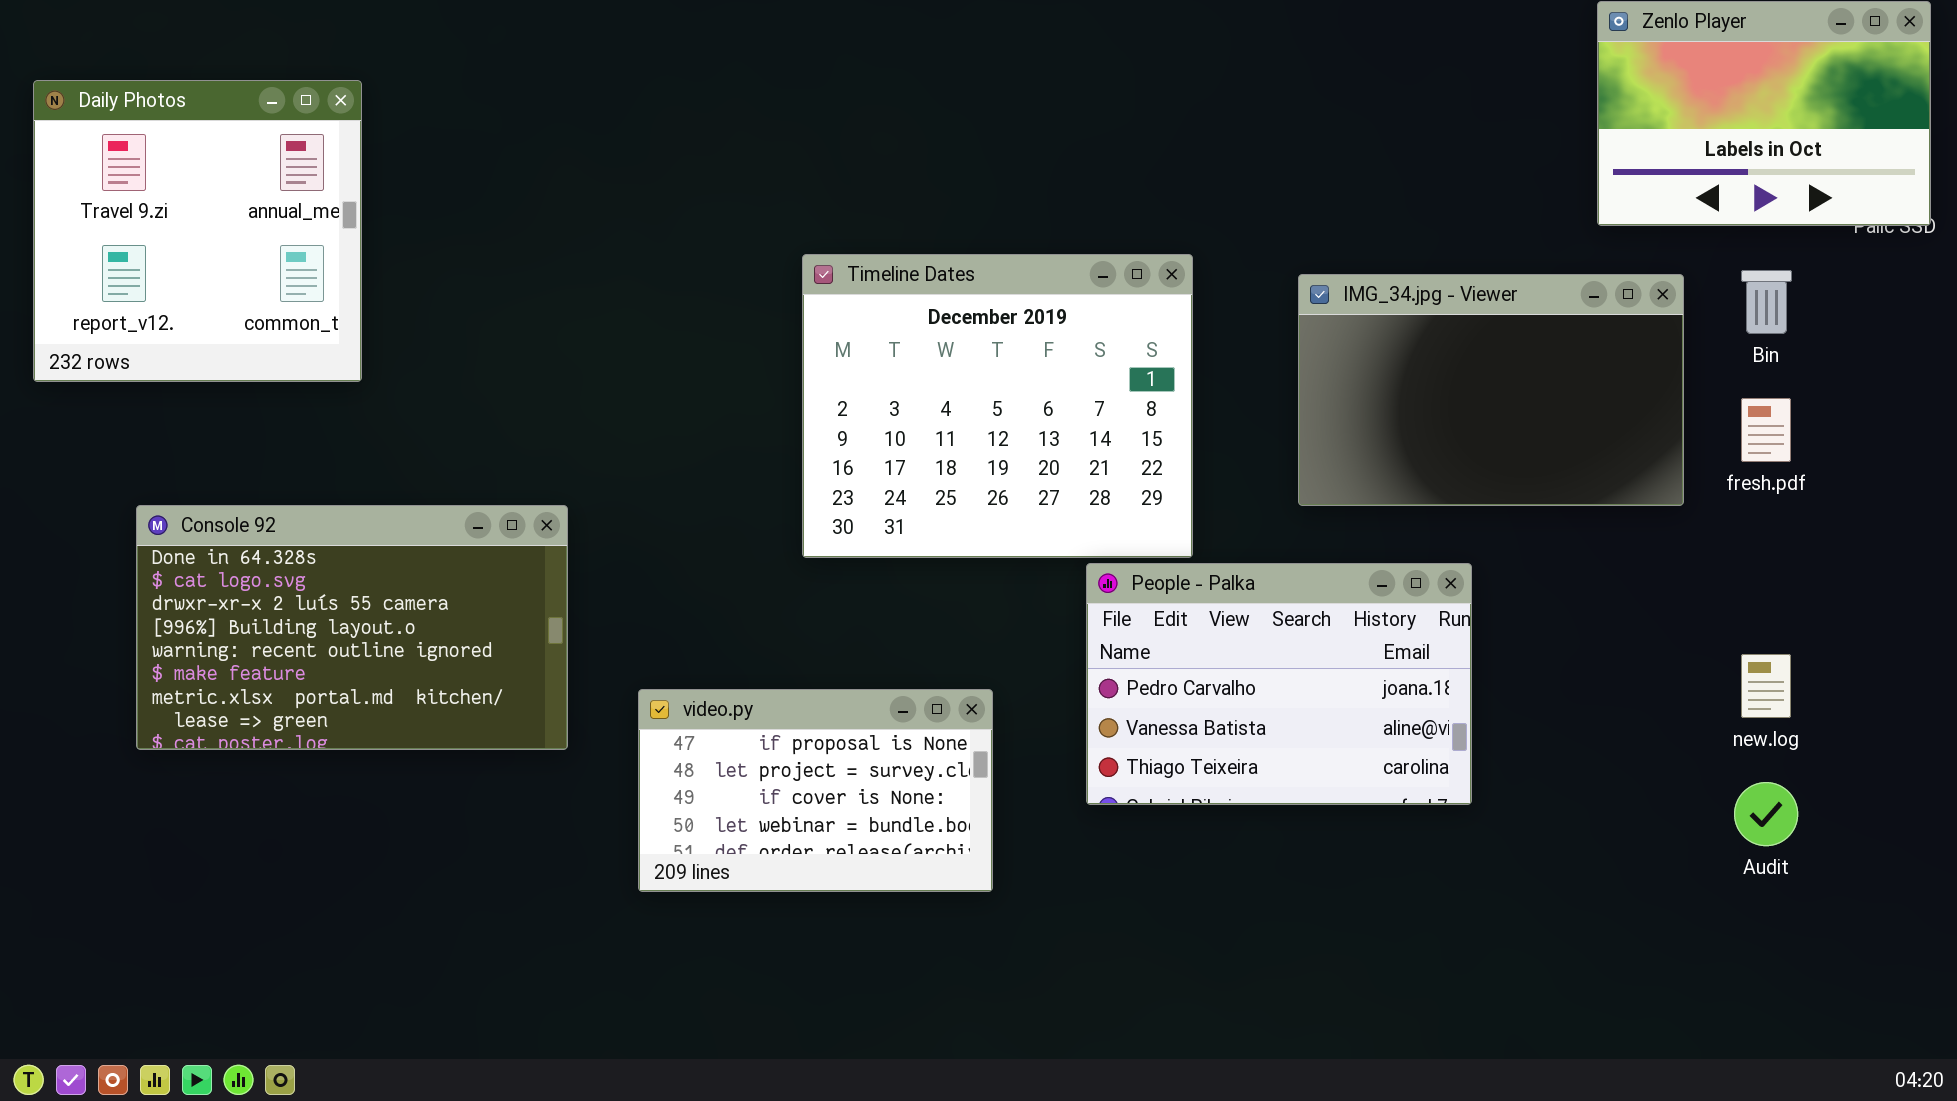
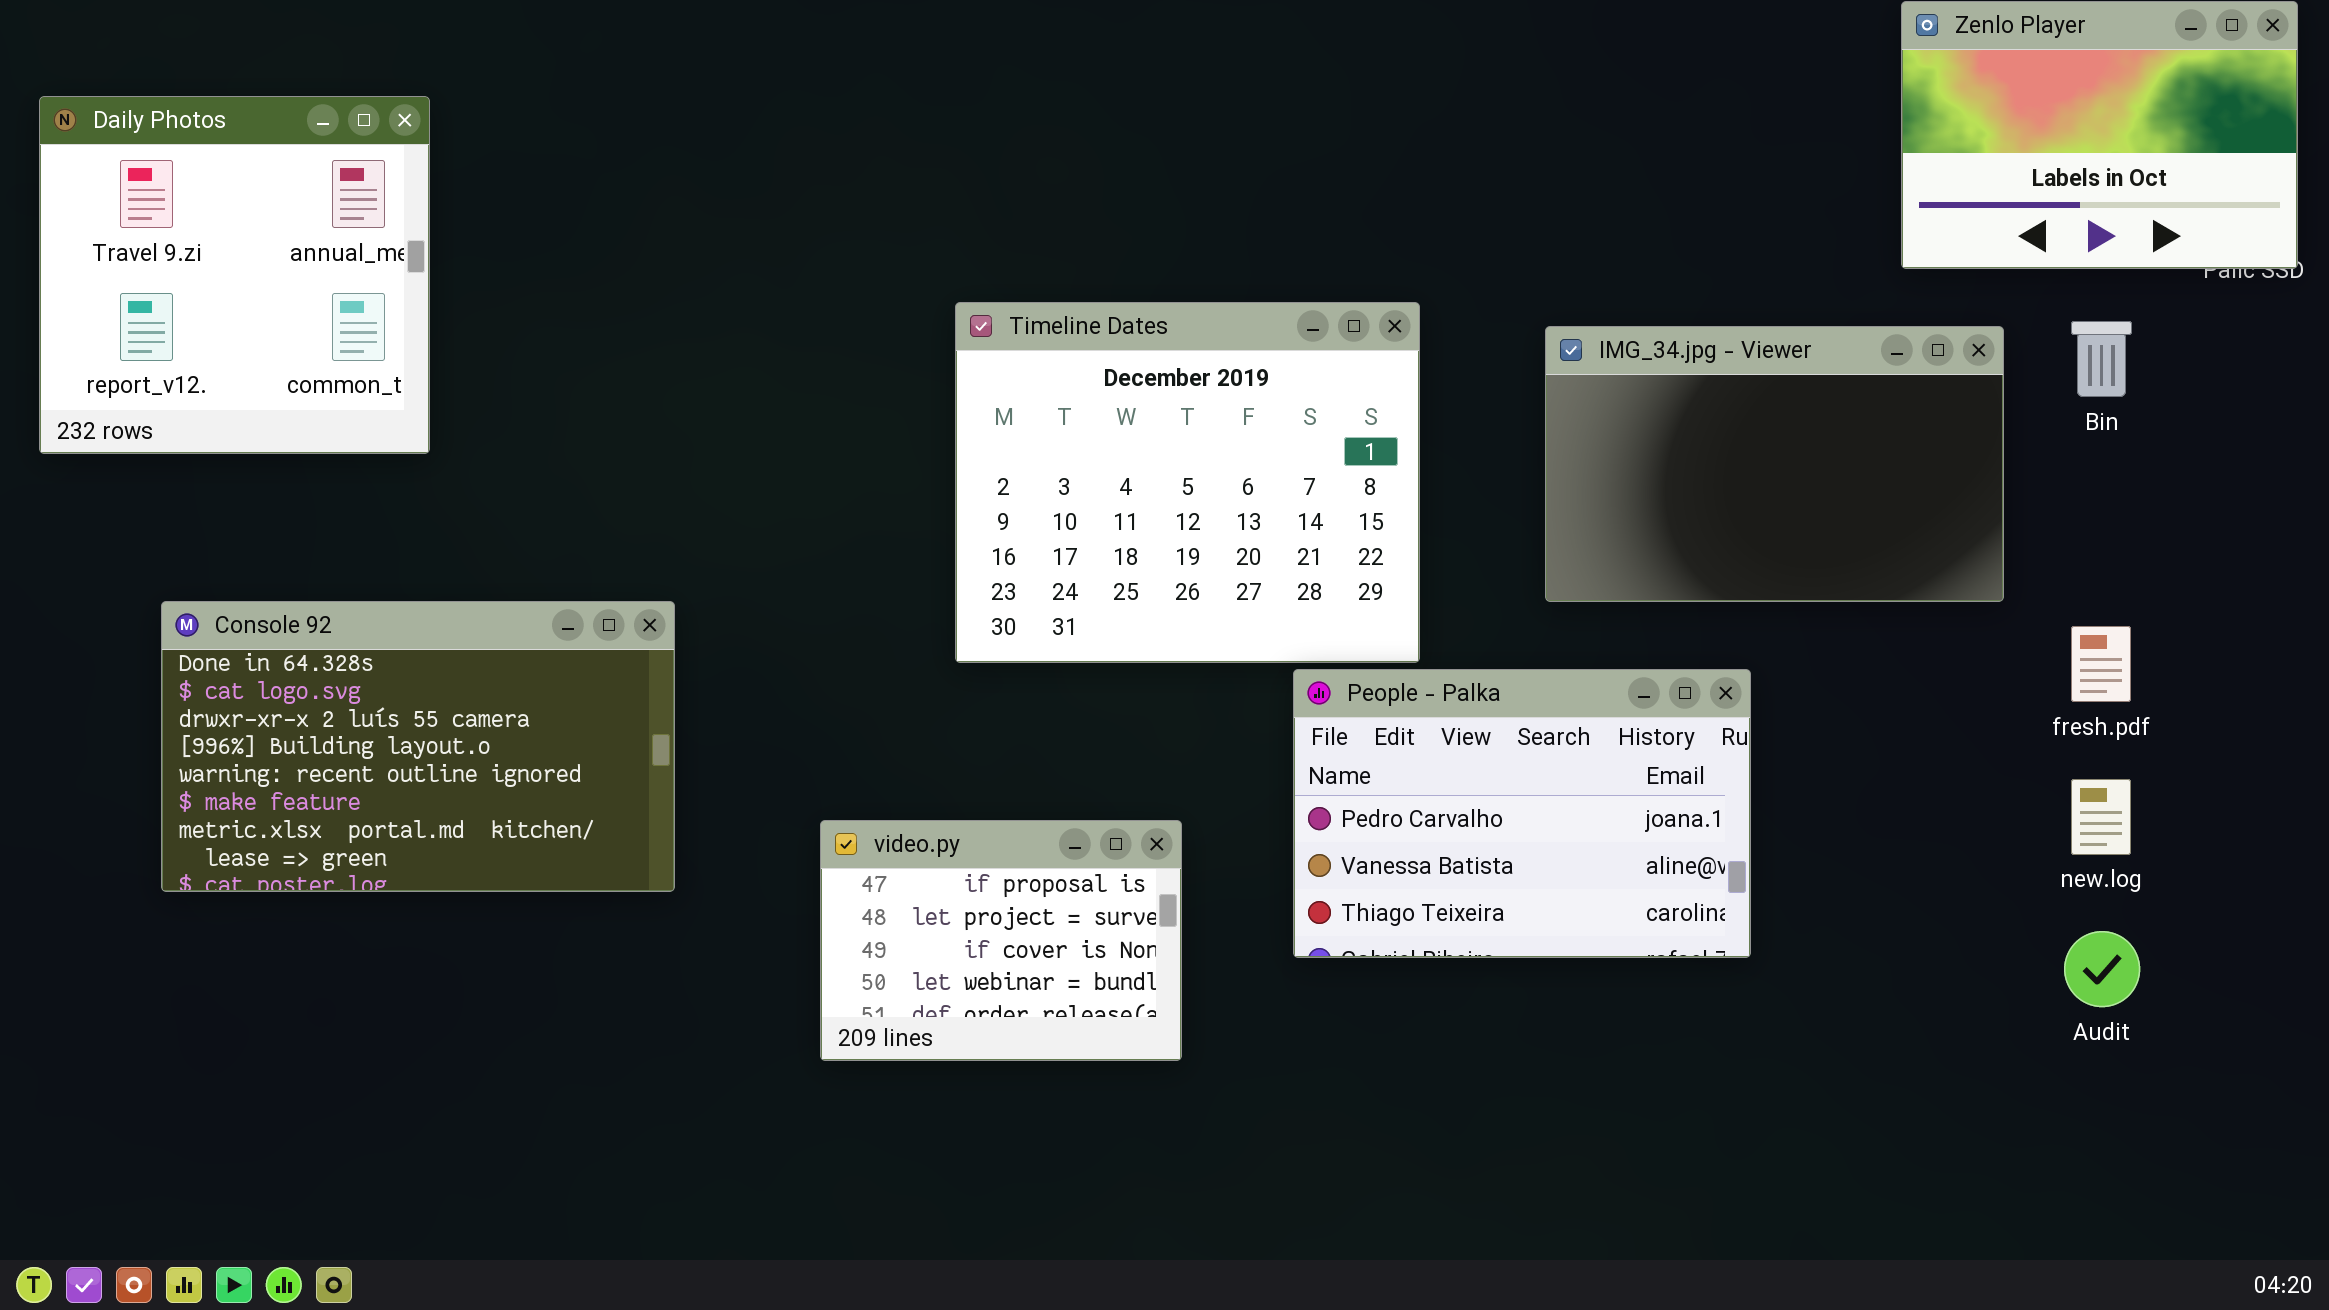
fresh.pdf: [1741,398,1791,462] -> [2071,626,2131,702], moved
video.py: [638,689,993,892] -> [820,820,1182,1061], resized

